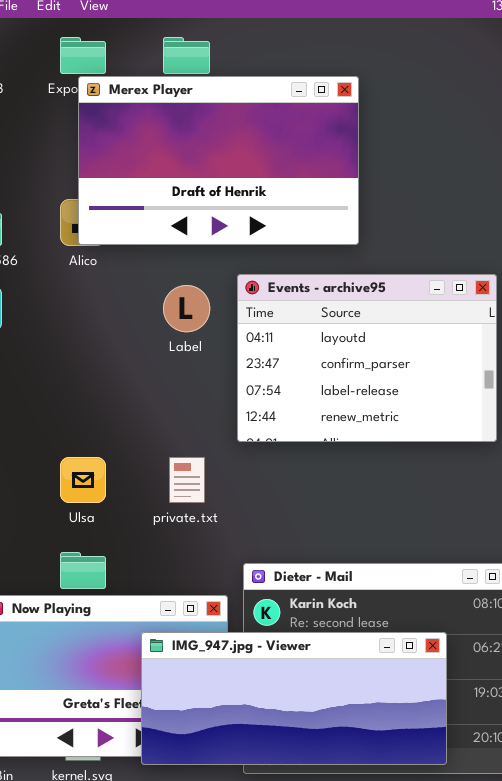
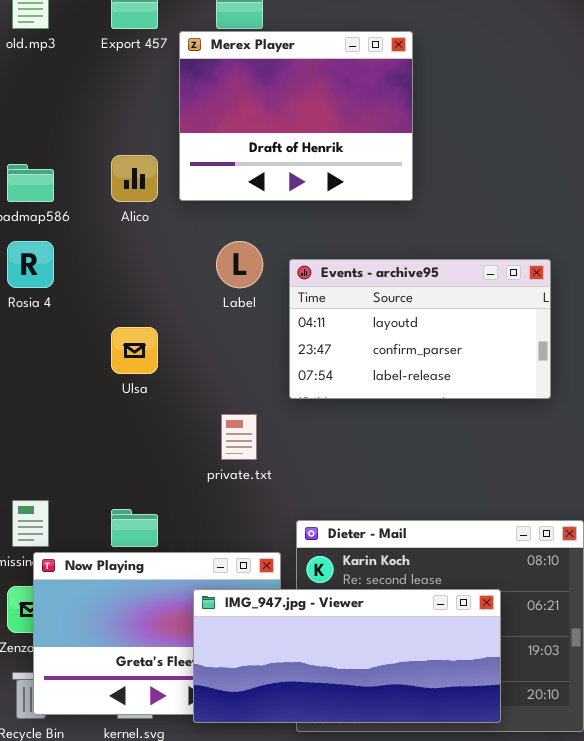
Merex Player: [78,76,359,245] -> [179,31,413,201], resized
Events - archive95: [237,274,497,442] -> [289,259,551,399], resized
Ulsa: [60,457,106,503] -> [111,327,158,374], moved

